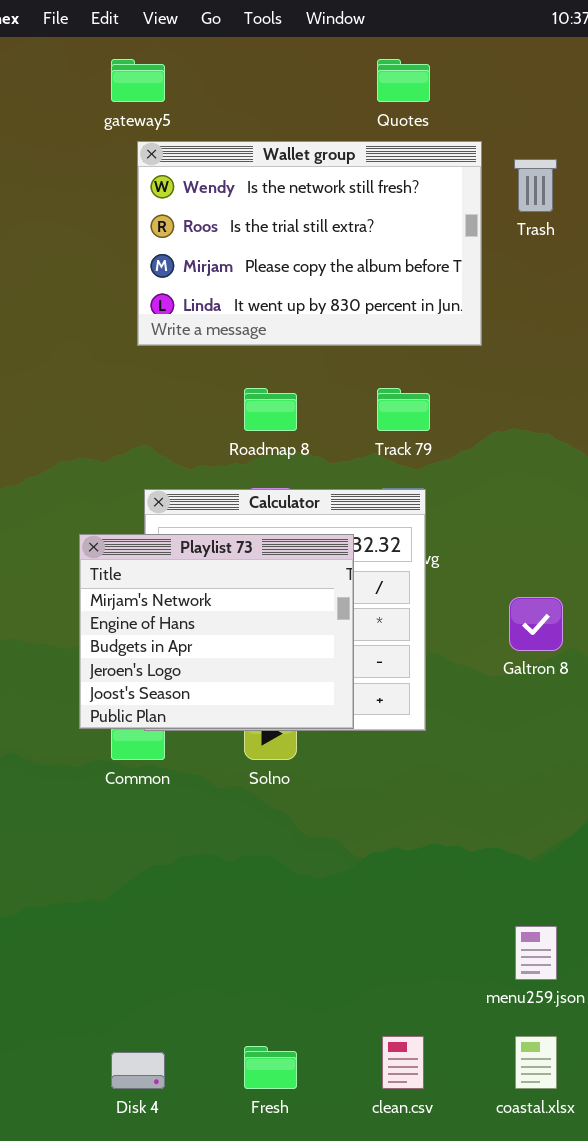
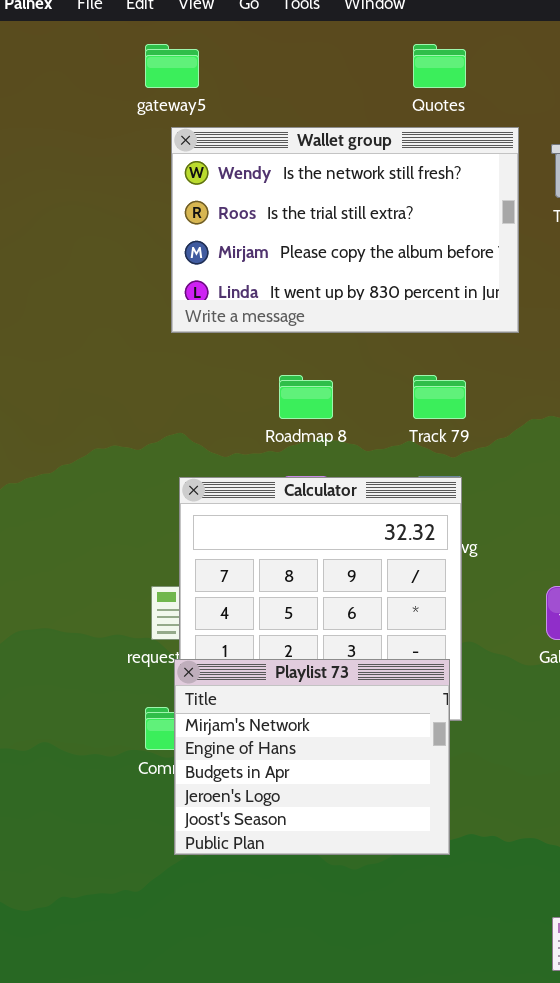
Playlist 73: [79,534,354,729] -> [174,659,450,855], moved

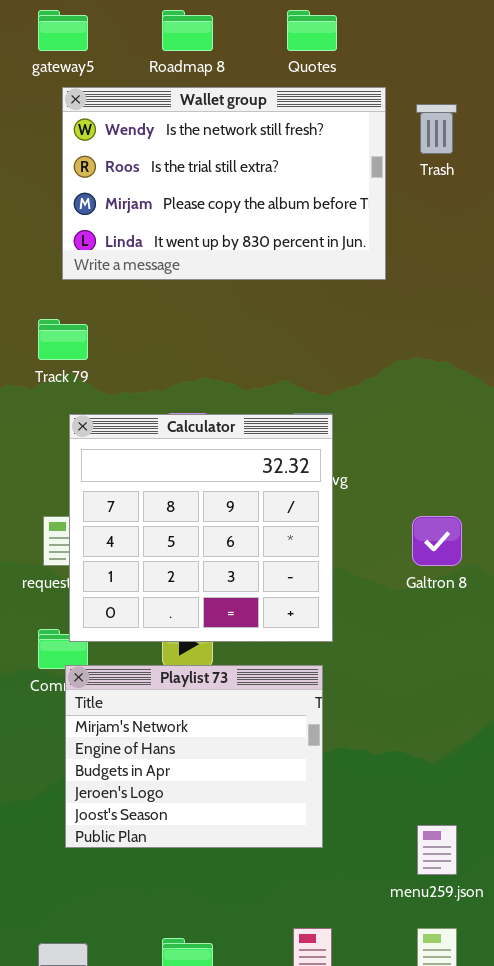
Roadmap 8: [279,375,333,419] -> [162,10,213,51], moved
Track 79: [413,375,466,419] -> [38,319,88,360], moved
Playlist 73: [174,659,450,855] -> [65,665,323,848], moved

